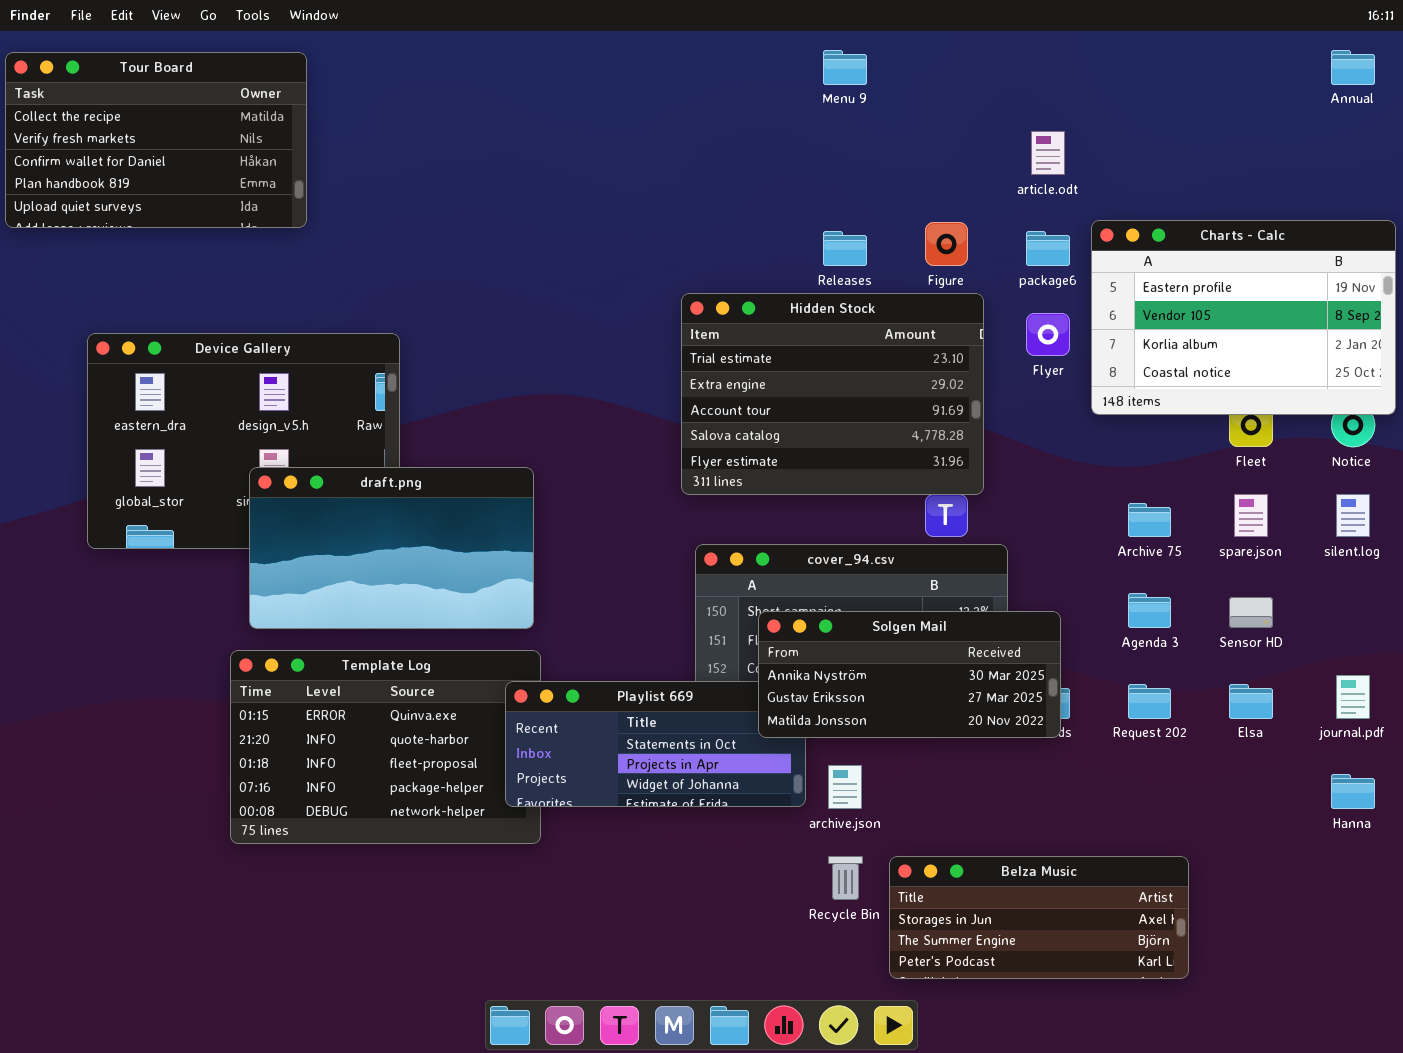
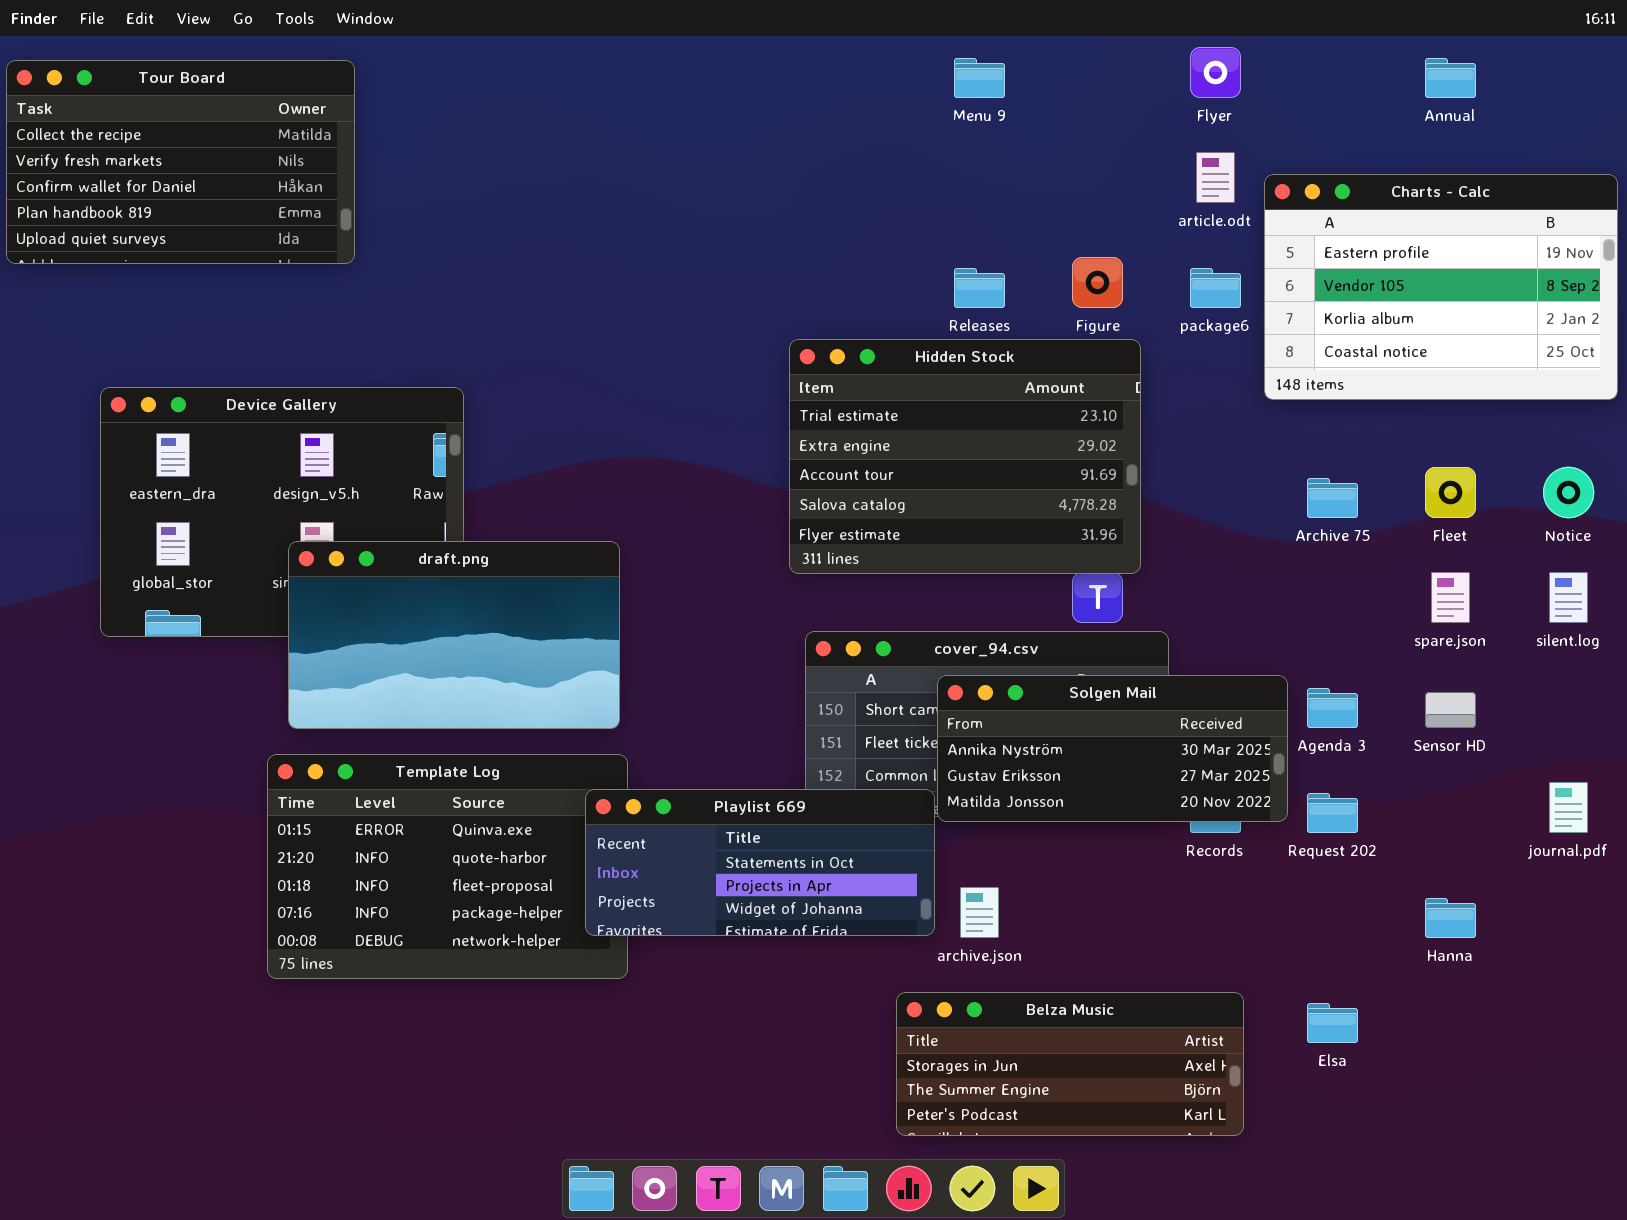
Annual: [1331,50,1375,85] -> [1425,58,1476,98], moved
Charts - Calc: [1091,220,1396,415] -> [1264,174,1618,400], moved
Flyer: [1026,313,1070,356] -> [1190,47,1241,98], moved
Archive 75: [1128,503,1171,537] -> [1307,478,1358,518], moved
Solgen Mail: [758,611,1061,738] -> [937,675,1288,822], moved
Elsa: [1229,684,1273,719] -> [1307,1003,1358,1043], moved
Hanna: [1331,774,1375,809] -> [1425,898,1476,938], moved
Belza Music: [889,856,1189,979] -> [896,992,1244,1136], moved

